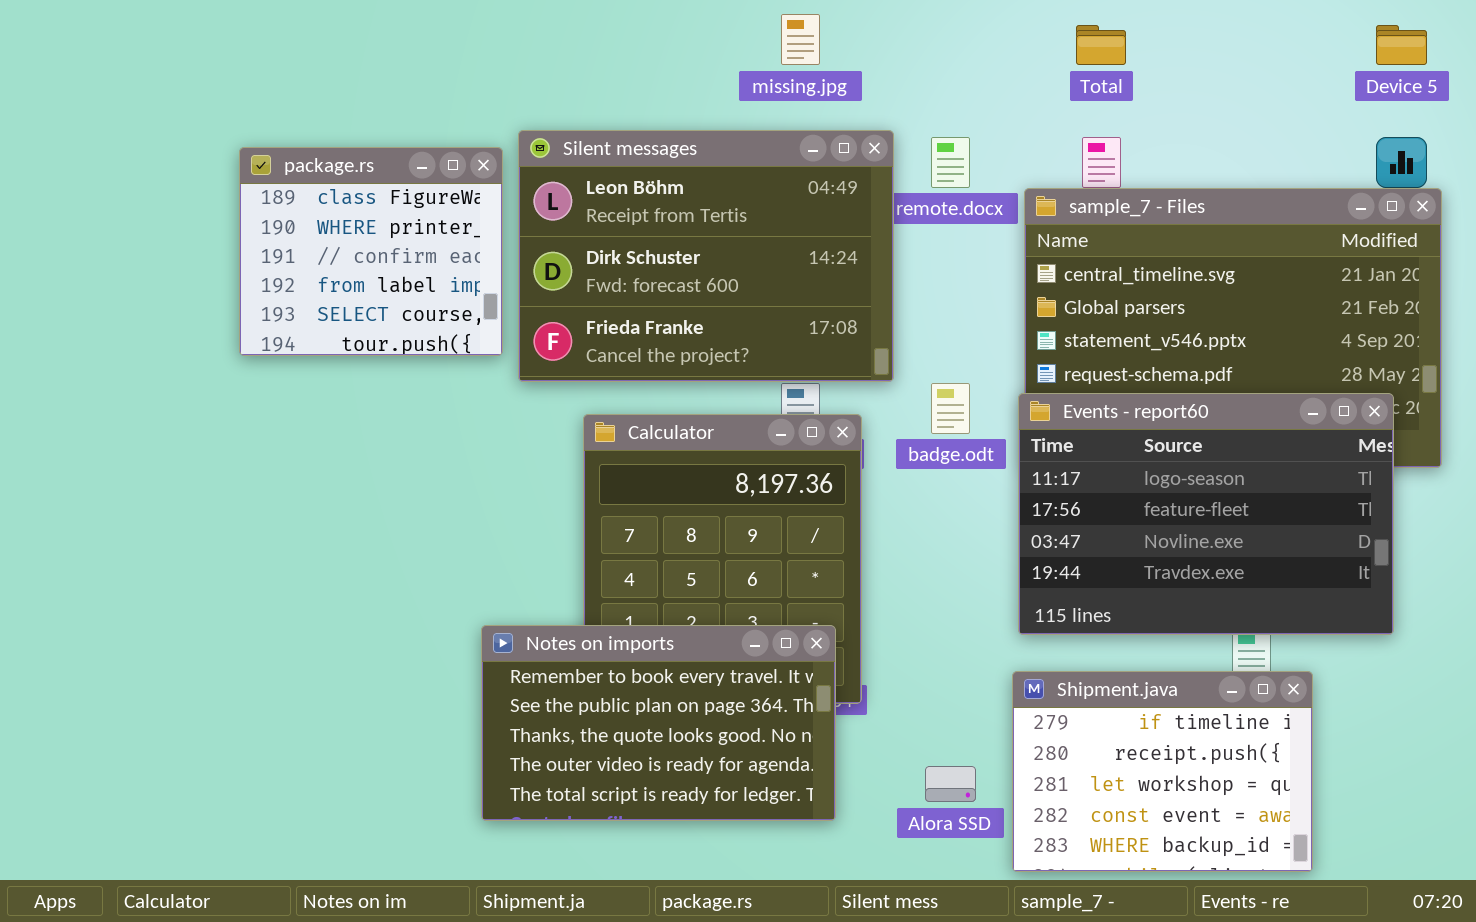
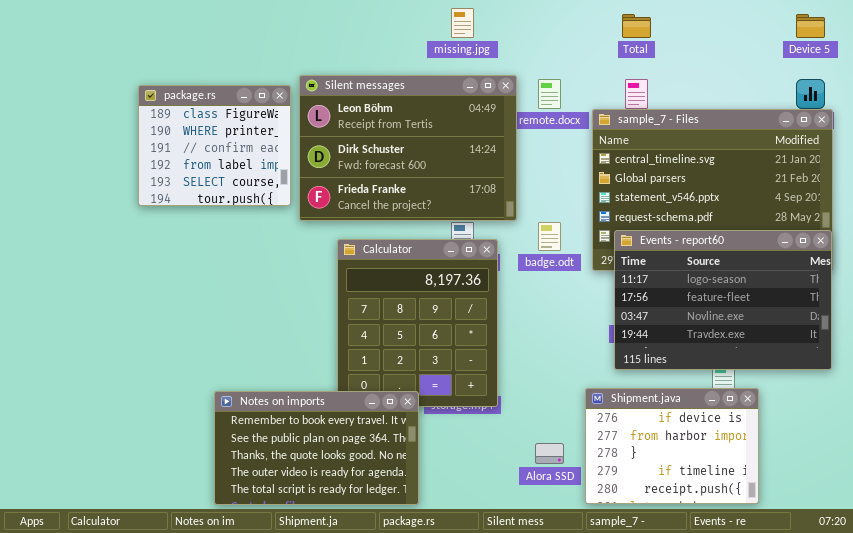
Events - report60: [1018,393,1394,635] -> [614,230,832,370], moved
Notes on imports: [481,625,836,821] -> [214,391,419,505], moved
Shipment.java: [1012,671,1313,872] -> [585,388,759,504], scrolled up 3 rows

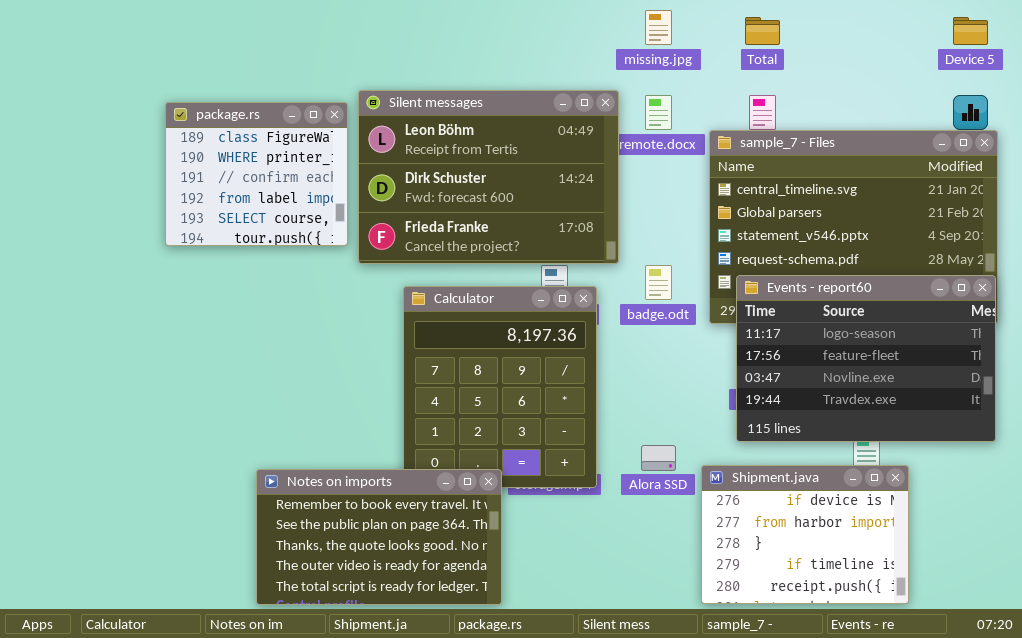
missing.jpg: [451,8,474,38] -> [645,10,672,45], moved
Alora SSD: [535,443,564,464] -> [641,445,676,471], moved

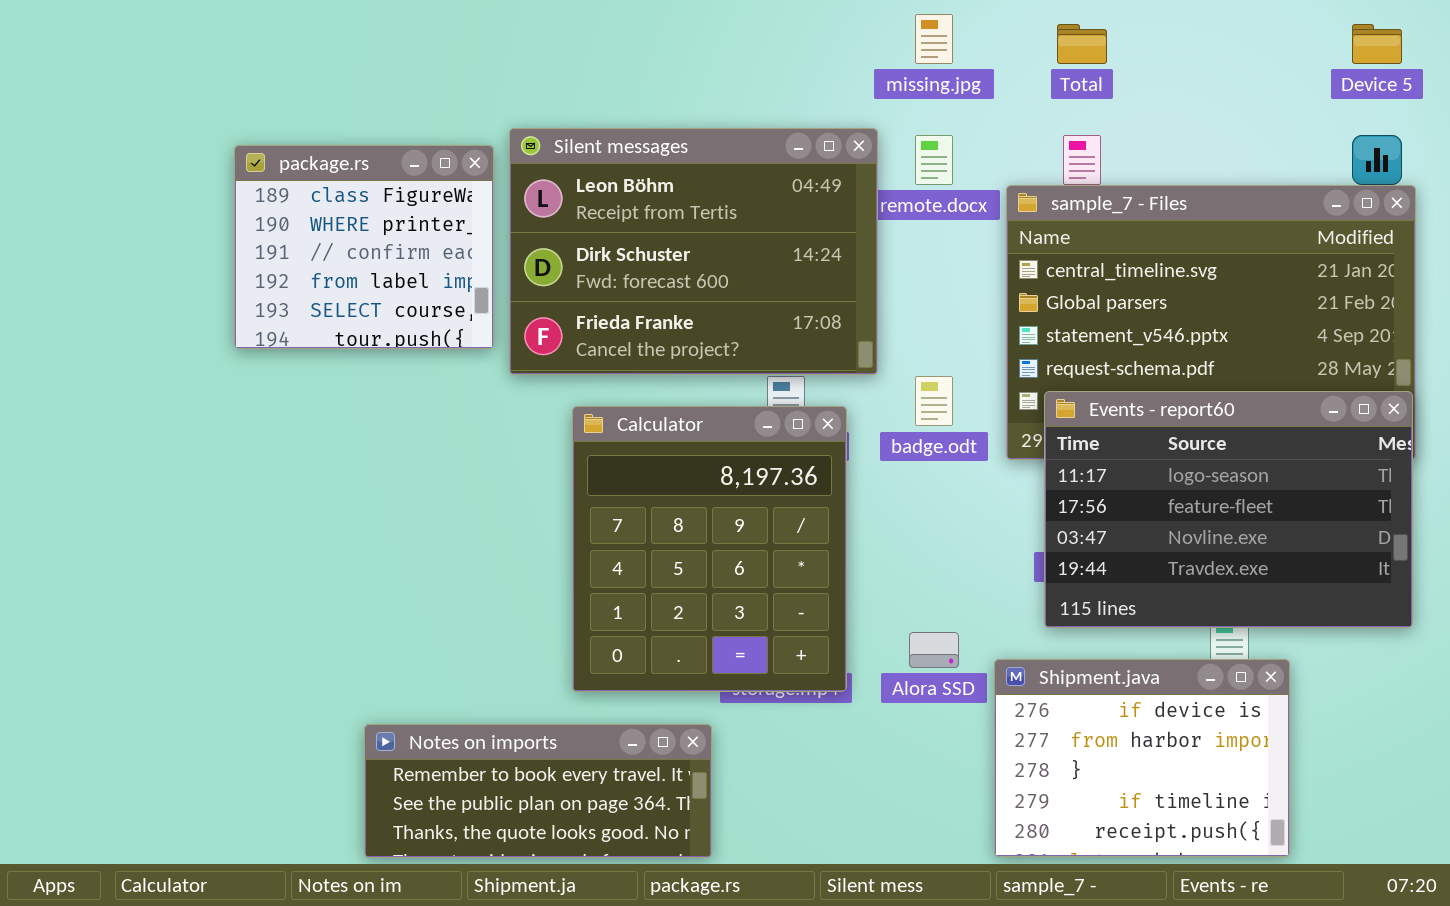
Notes on imports: [256,469,502,605] -> [364,724,712,858], resized

